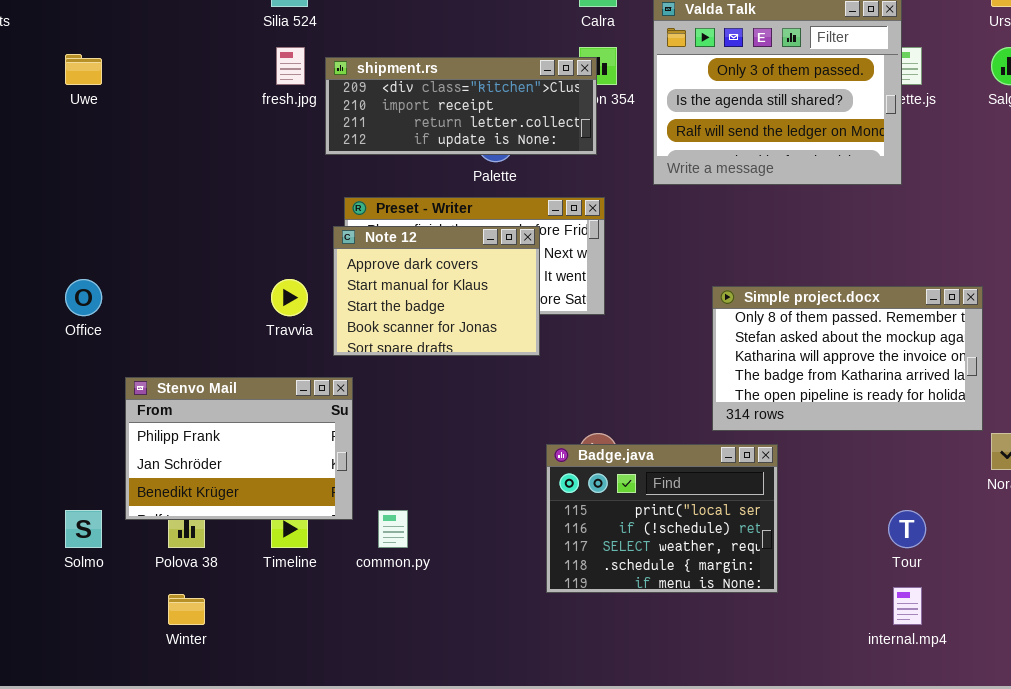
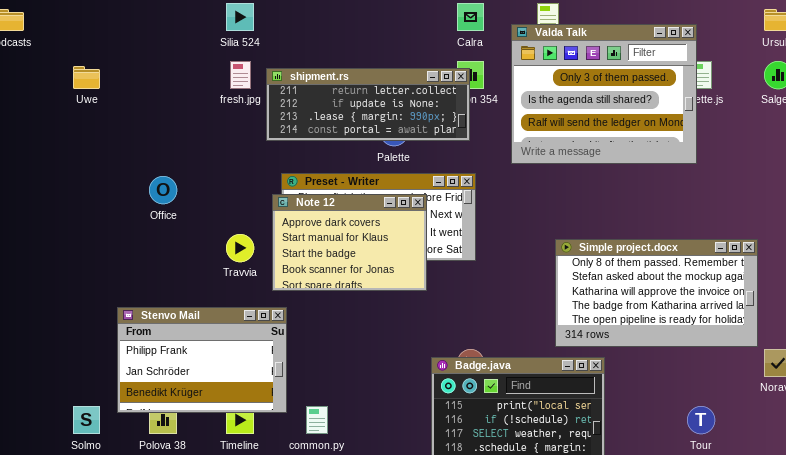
shipment.rs: [325,57,597,155] -> [266,68,470,141], scrolled down 2 rows
Office: [65,279,102,316] -> [149,176,177,204], moved

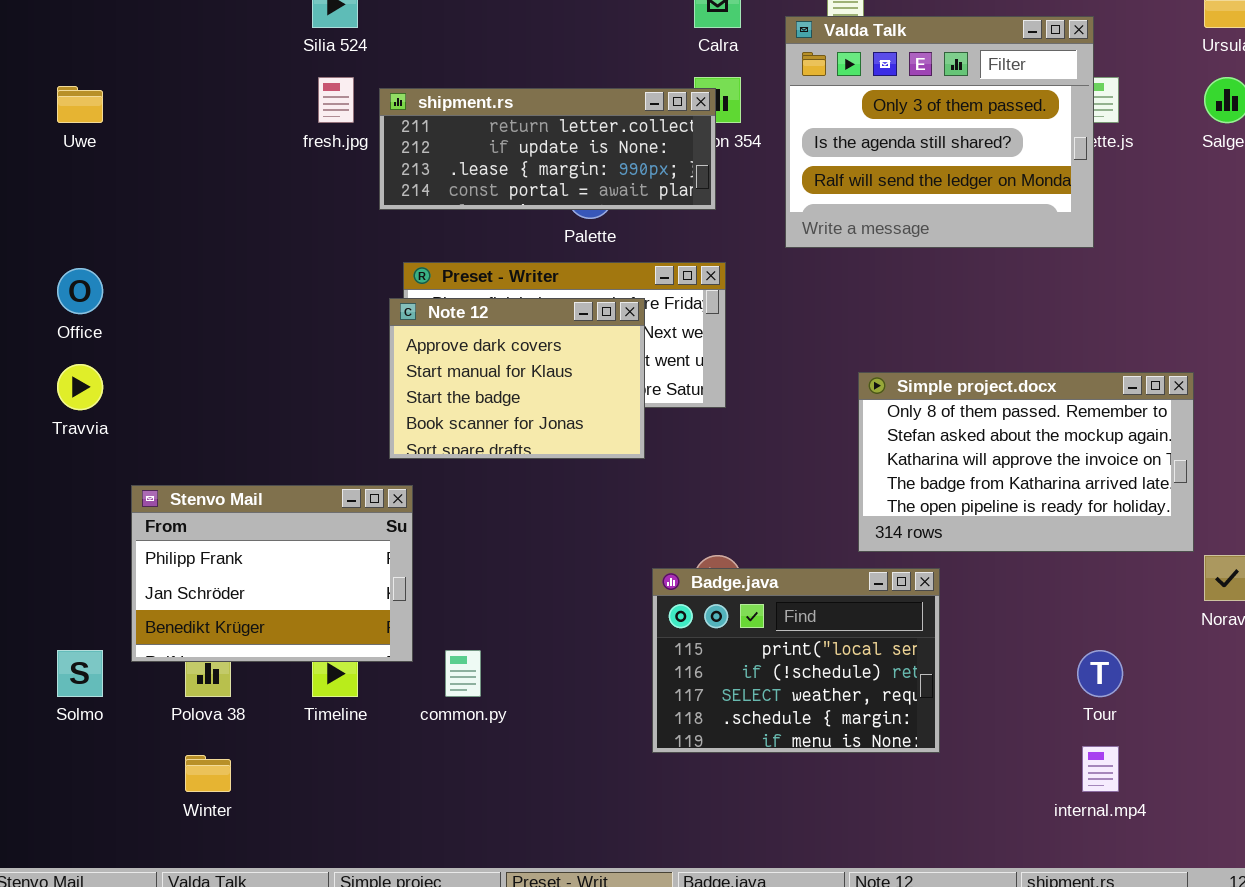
Office: [149,176,177,204] -> [57,268,103,314], moved
Travvia: [226,234,254,262] -> [57,364,103,410], moved

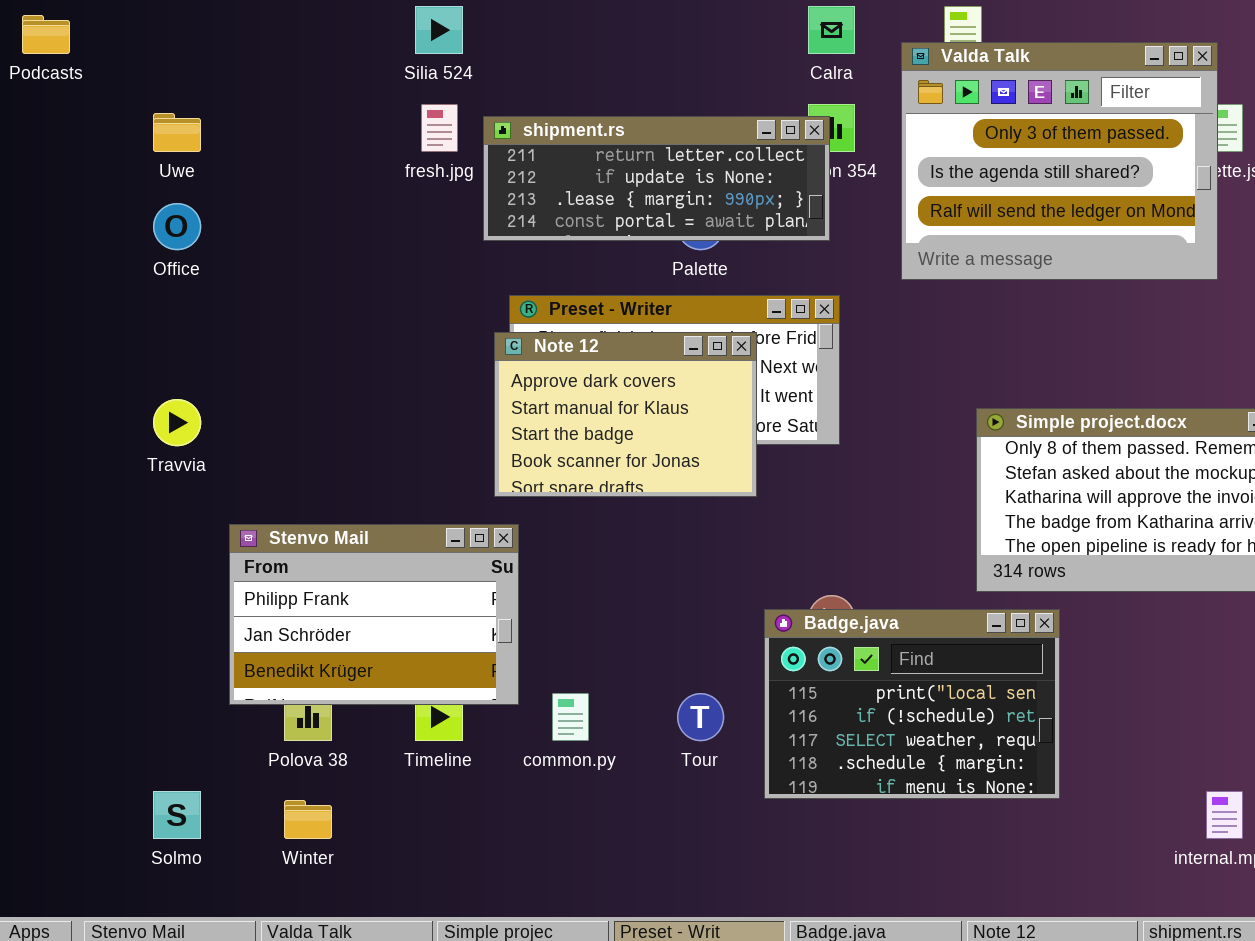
Office: [57,268,103,314] -> [153,203,201,250], moved
Solmo: [57,650,103,697] -> [153,791,201,839], moved
Tour: [1077,650,1123,697] -> [677,693,724,741], moved

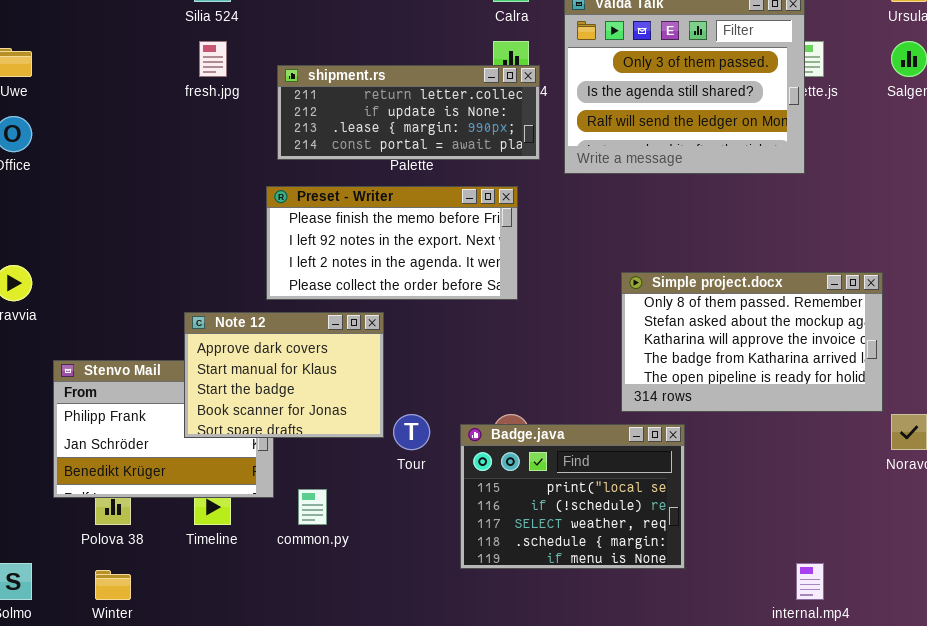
shipment.rs: [483,116,830,241] -> [277,65,540,160], moved
Note 12: [494,332,757,497] -> [184,312,384,438], moved
Tour: [677,693,724,741] -> [393,414,430,450], moved

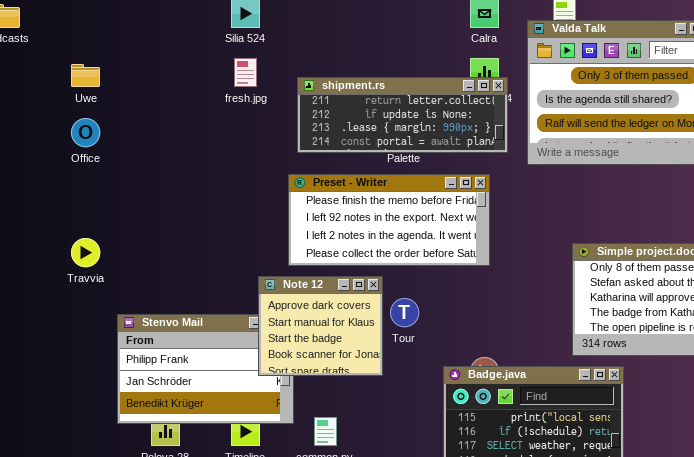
Note 12: [184,312,384,438] -> [258,276,383,376], resized
Tour: [393,414,430,450] -> [390,298,419,327], moved

